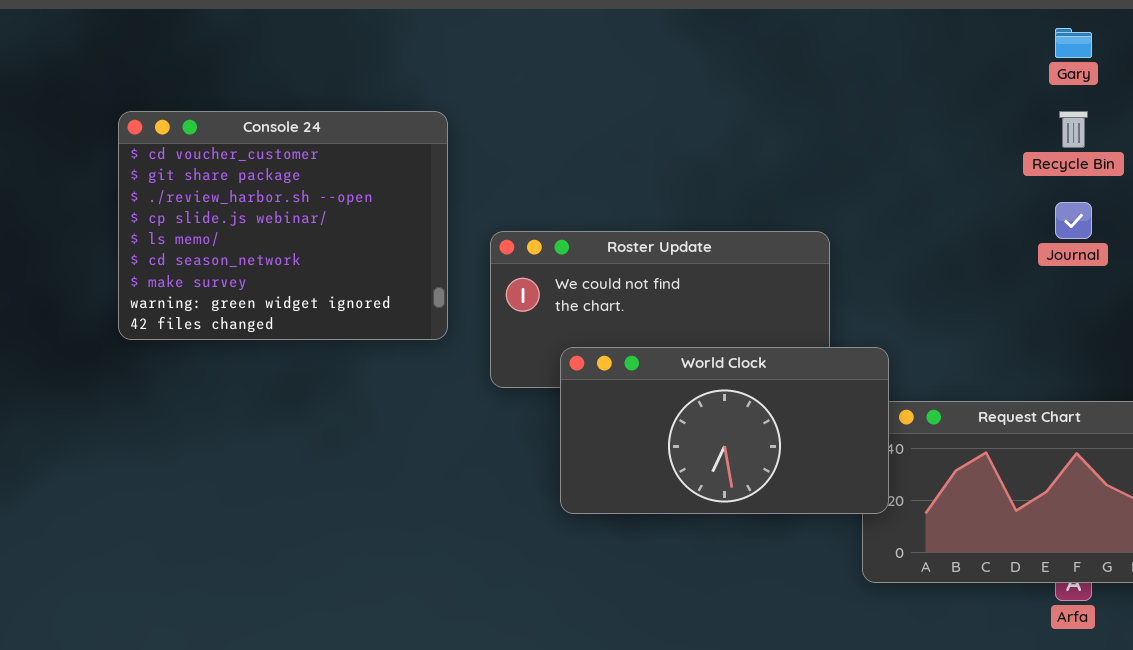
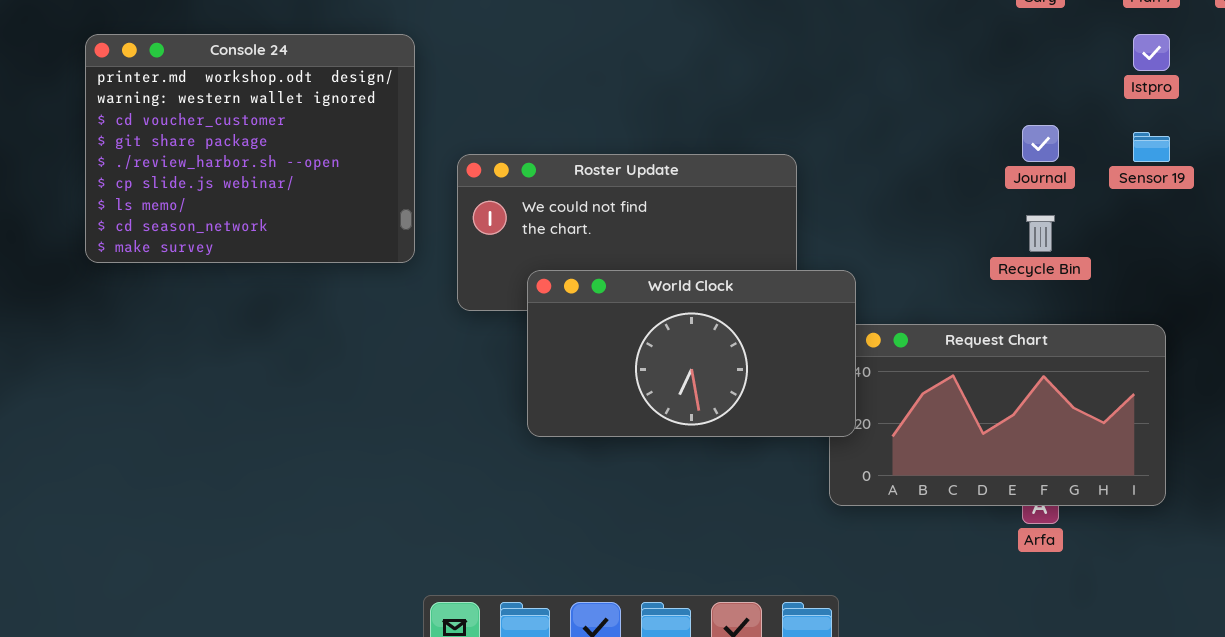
Console 24: [118,111,448,340] -> [85,34,415,263], scrolled up 2 rows
Recycle Bin: [1059,111,1088,148] -> [1026,215,1055,252], moved

